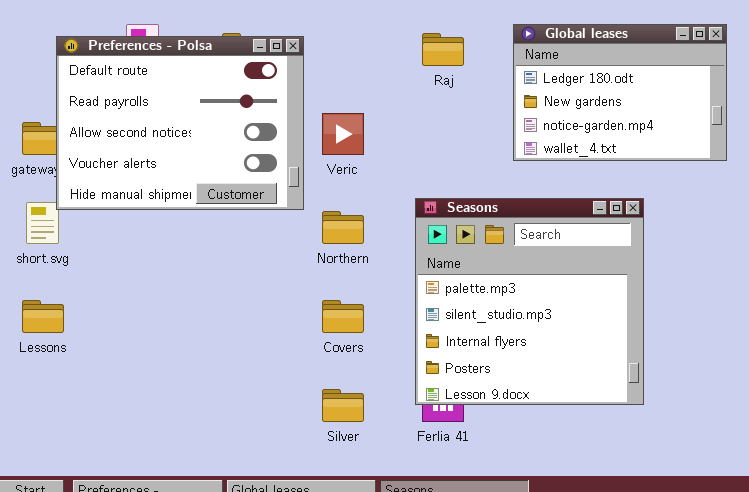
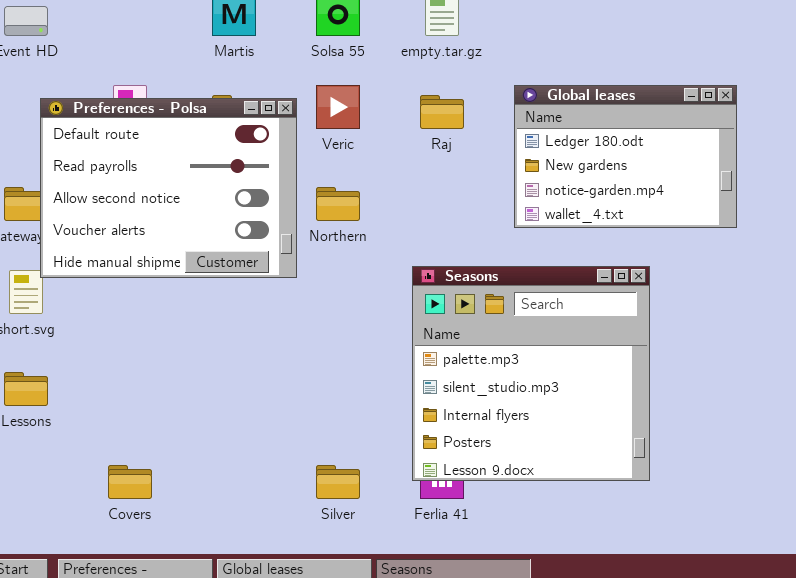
Veric: [322,113,364,155] -> [316,85,360,129], moved
Northern: [322,211,364,244] -> [316,187,360,221], moved
Covers: [322,300,364,333] -> [108,465,152,499], moved

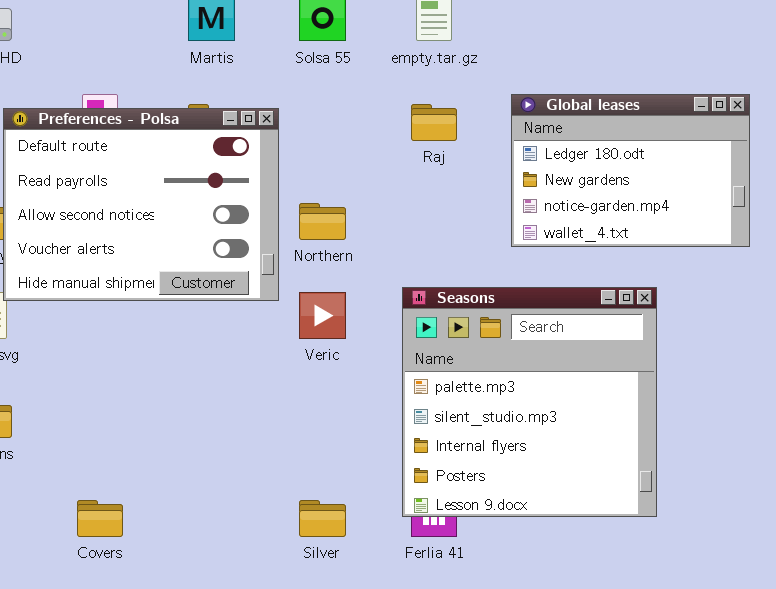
Veric: [316,85,360,129] -> [299,292,346,339], moved

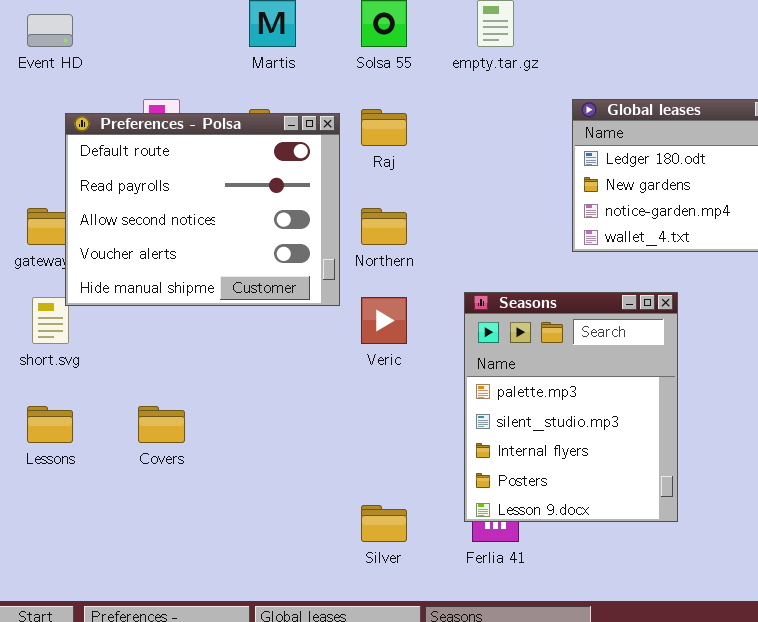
Raj: [411,104,457,141] -> [361,109,407,146], moved
Seasons: [402,287,657,517] -> [464,292,678,522], resized
Covers: [77,500,123,537] -> [138,406,185,443], moved

